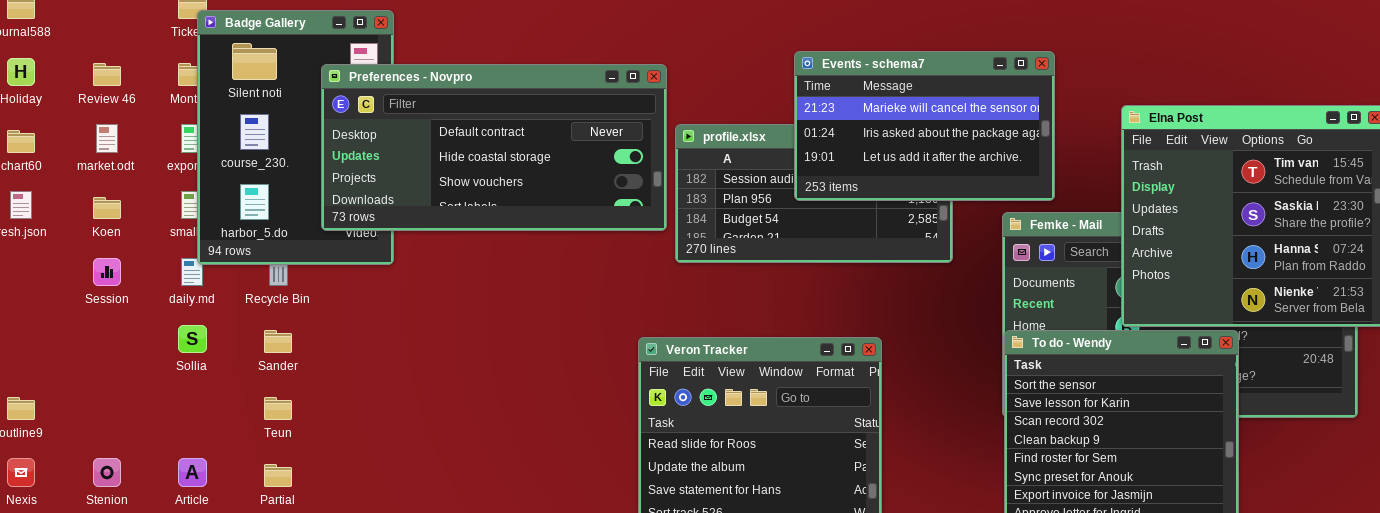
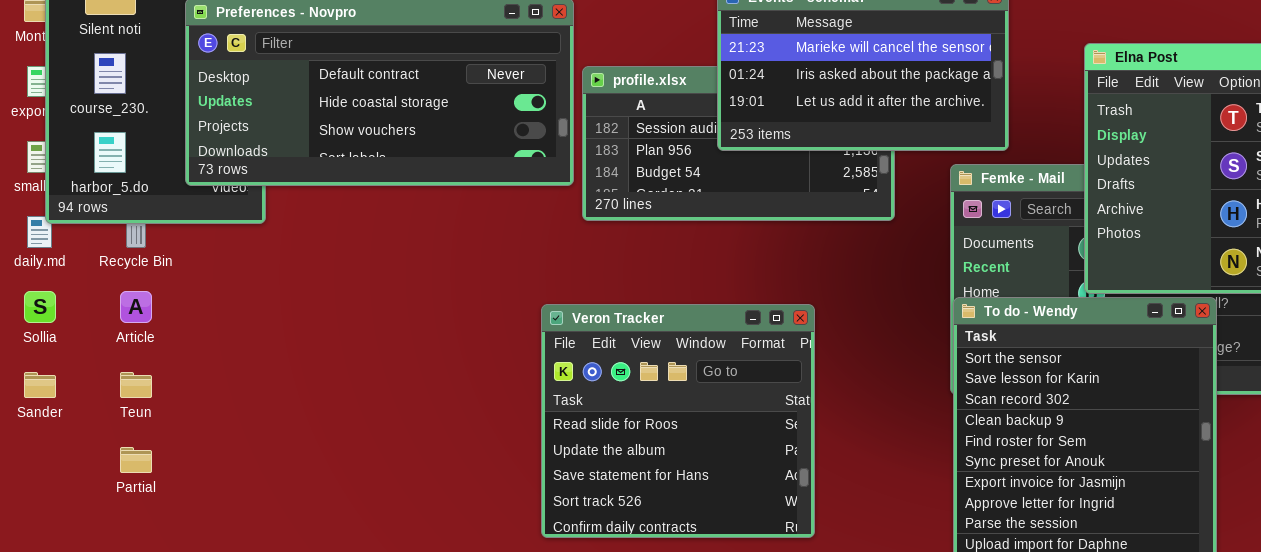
Sander: [264,330,292,353] -> [24,372,56,398], moved
Article: [178,458,207,487] -> [120,291,152,323], moved

